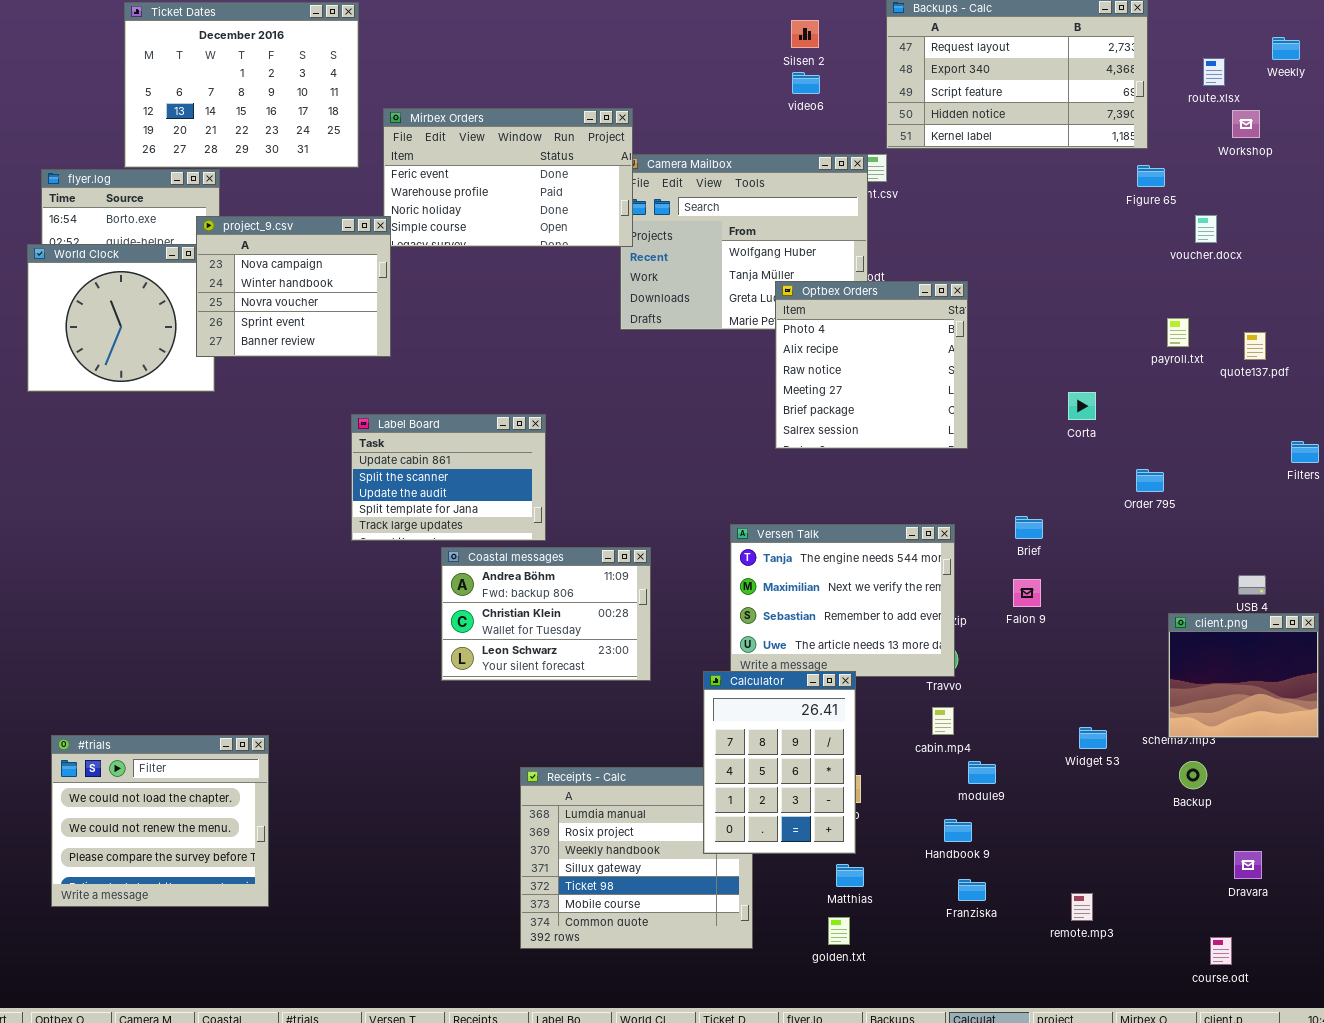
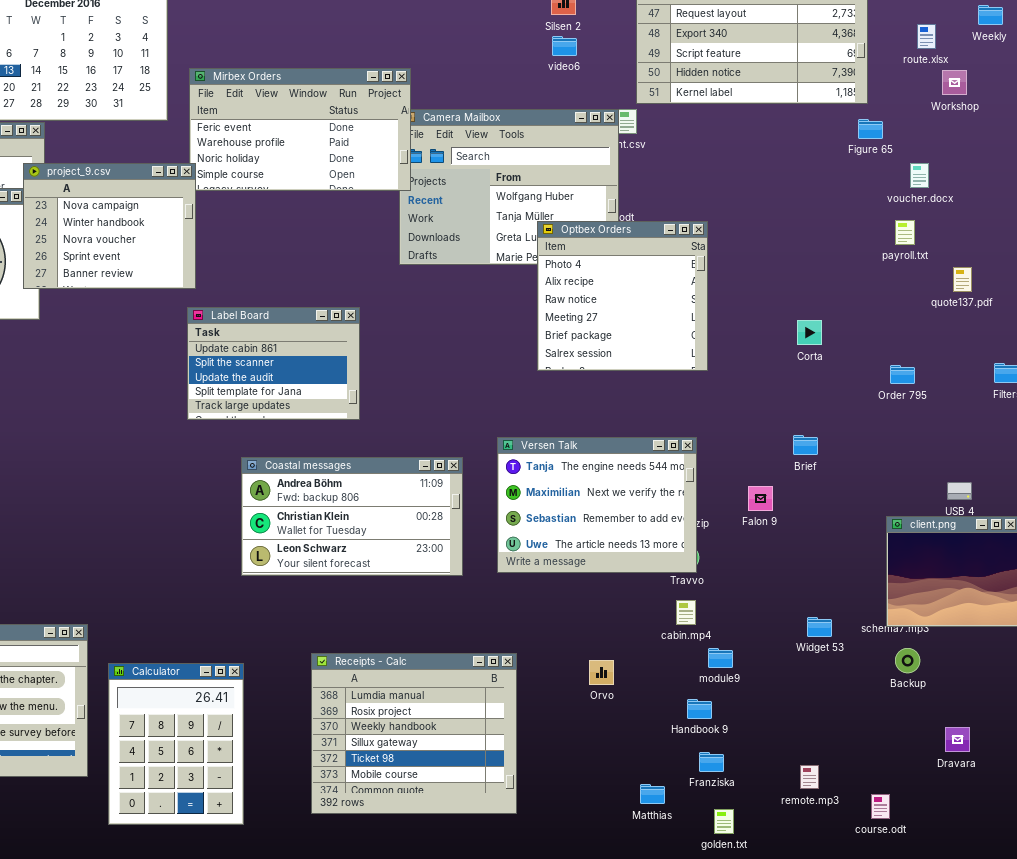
payroll.txt: [1167,318,1189,347] -> [895,220,915,245], moved
Label Board: [351,414,546,541] -> [187,307,360,420], moved
Order 795: [1136,469,1164,492] -> [890,365,915,384], moved
Brief: [1015,516,1043,539] -> [793,435,818,455], moved
Coastal messages: [441,547,651,681] -> [241,457,463,576], resized
Calculator: [703,671,856,854] -> [108,663,244,825], moved
Matthias: [836,864,864,887] -> [640,784,665,804], moved
golden.txt: [828,917,850,945] -> [714,809,734,834], moved
course.odt: [1210,937,1232,965] -> [871,794,890,819], moved

